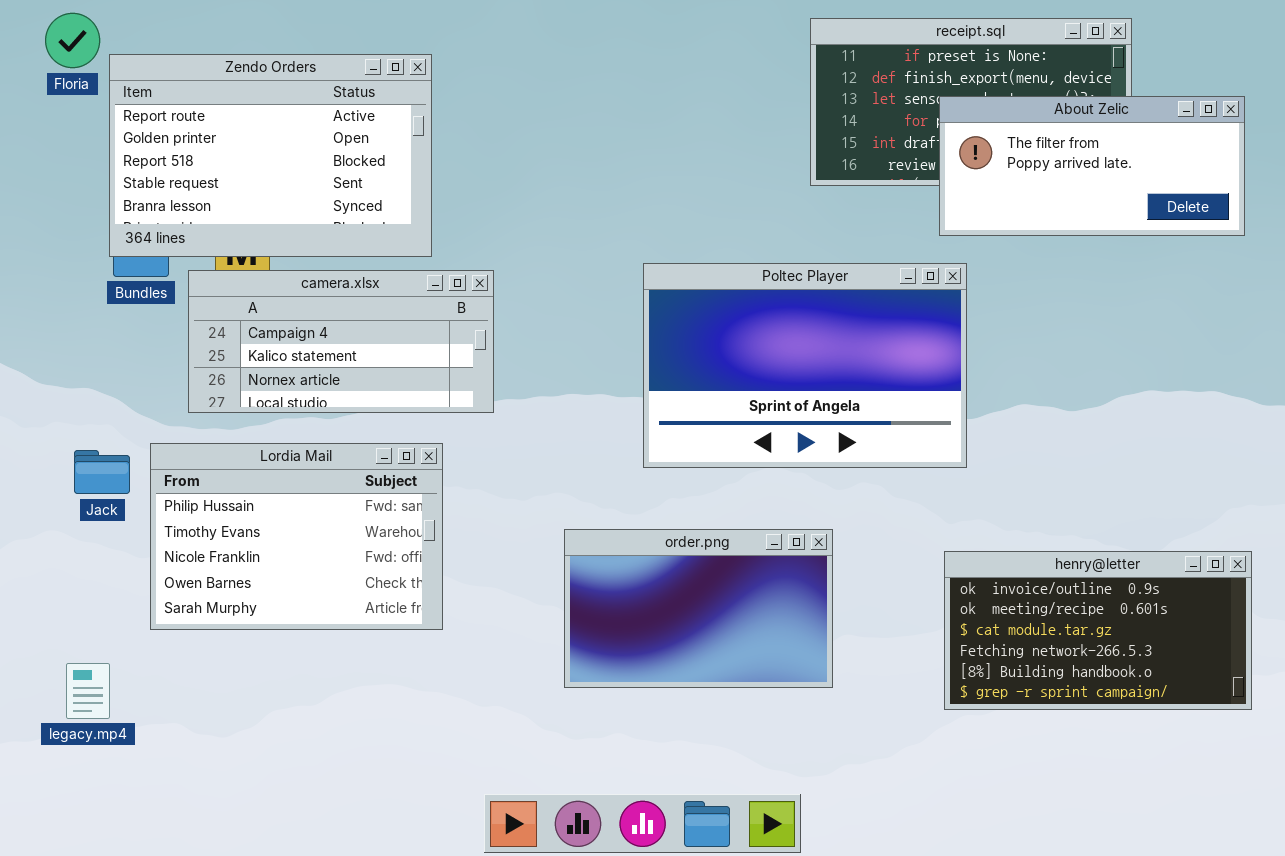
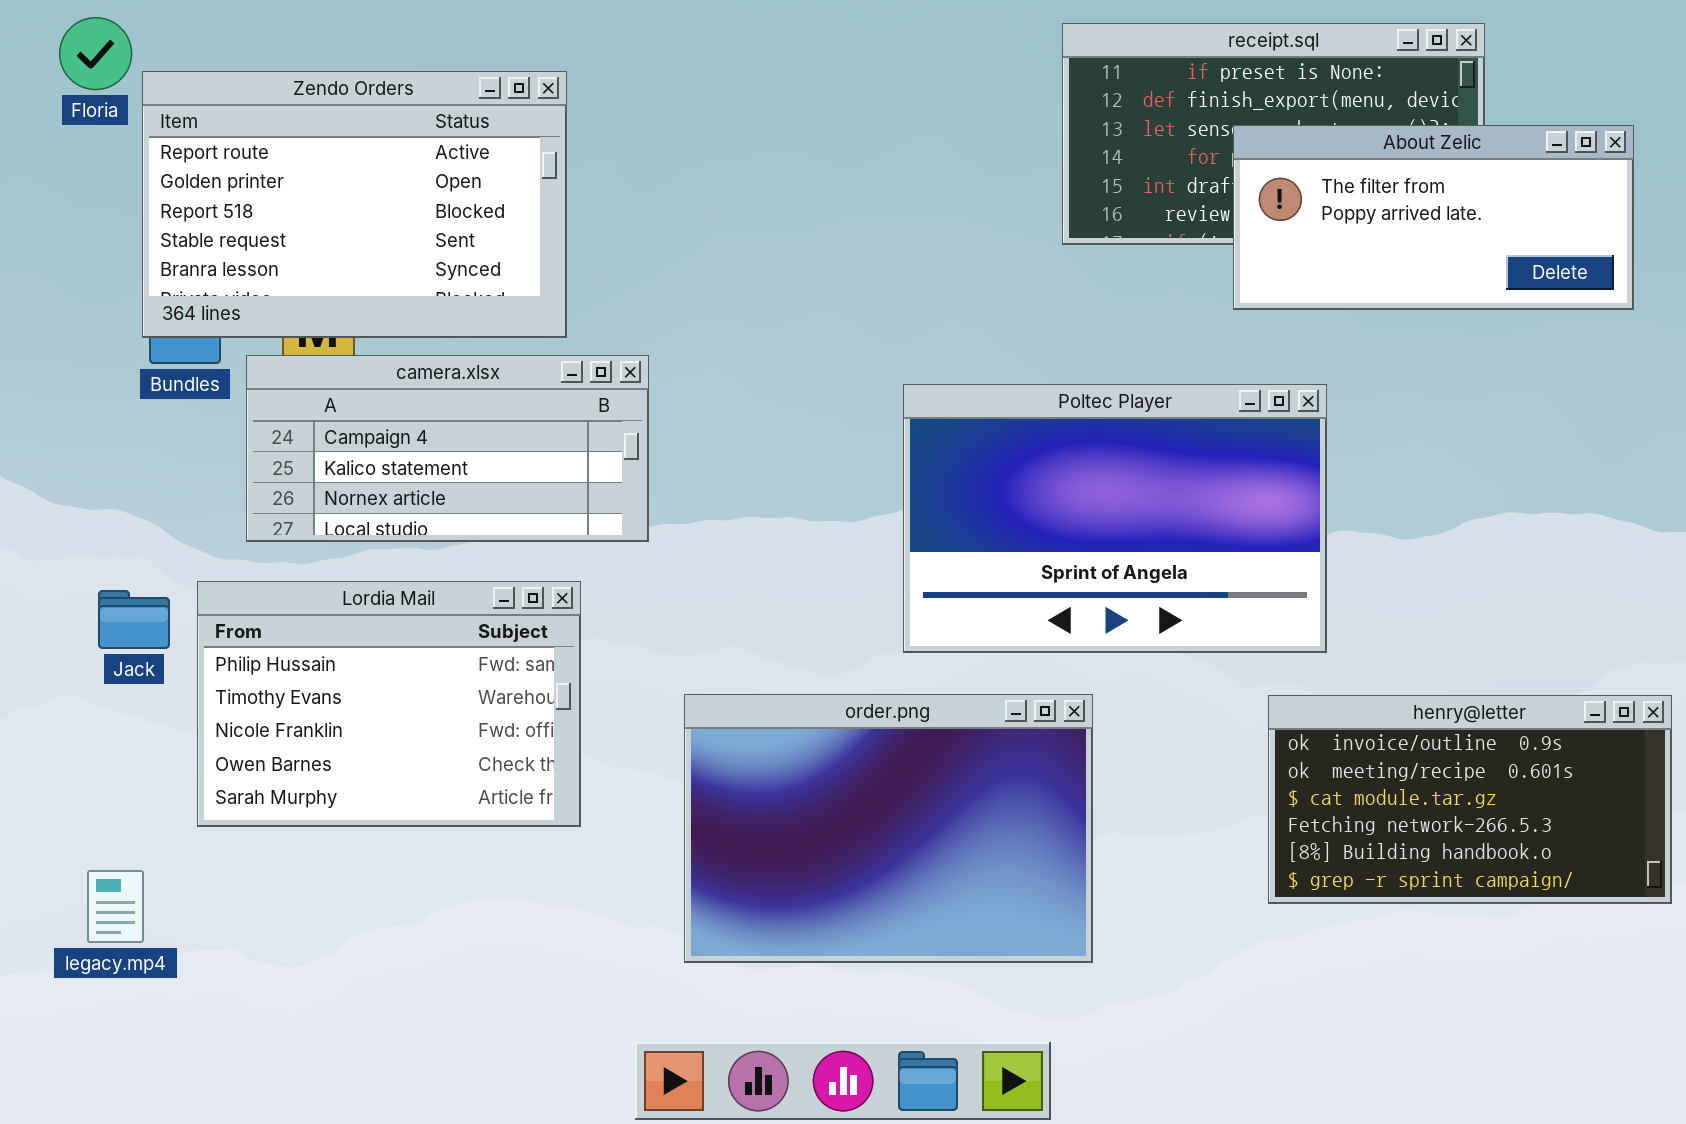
Poltec Player: [643,263,967,468] -> [903,384,1327,653], moved
order.png: [564,529,833,688] -> [684,694,1093,963], resized
henry@letter: [944,551,1252,710] -> [1268,695,1672,904], moved

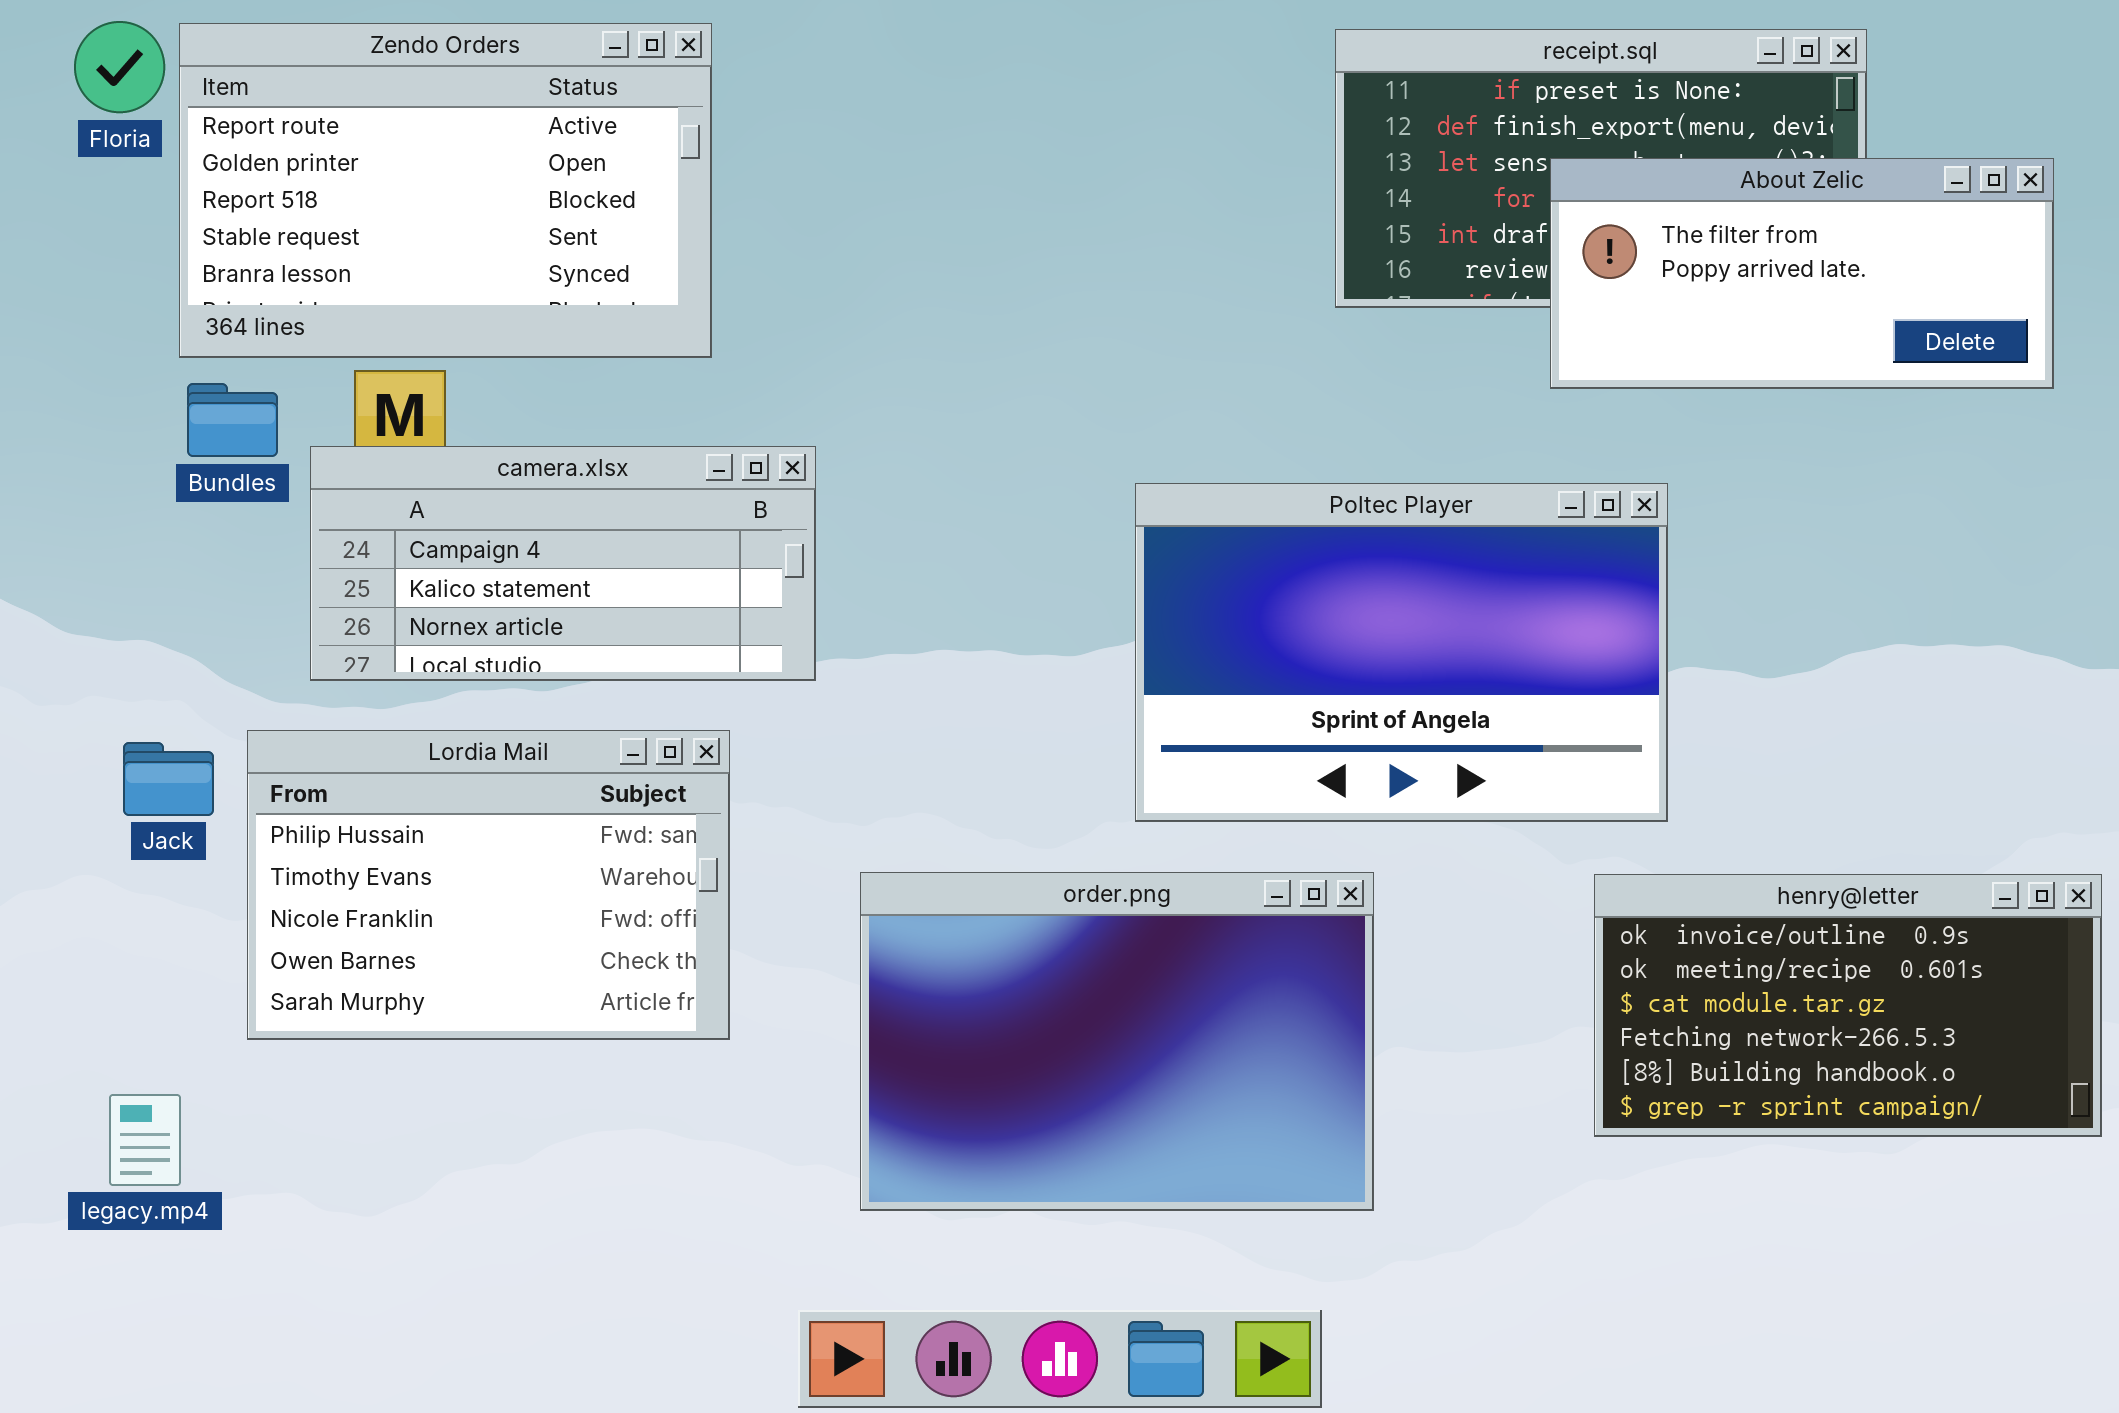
Zendo Orders: [142,71,567,338] -> [179,23,712,358], moved

